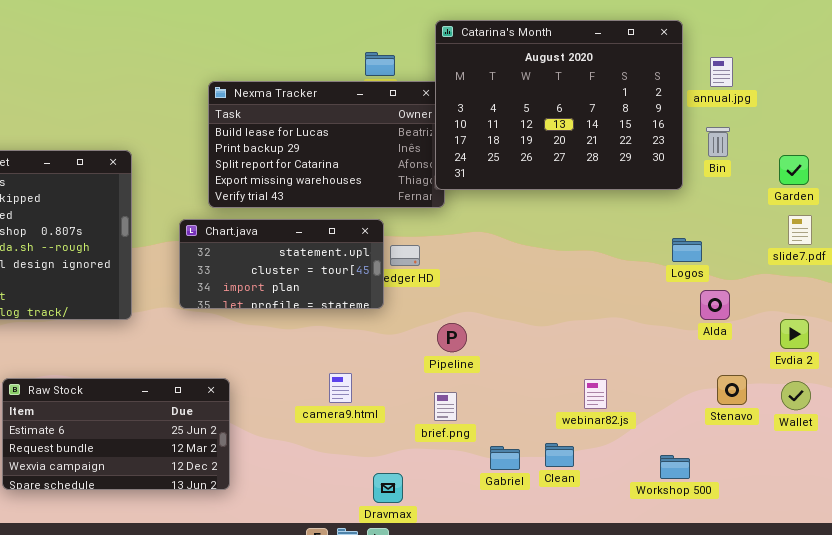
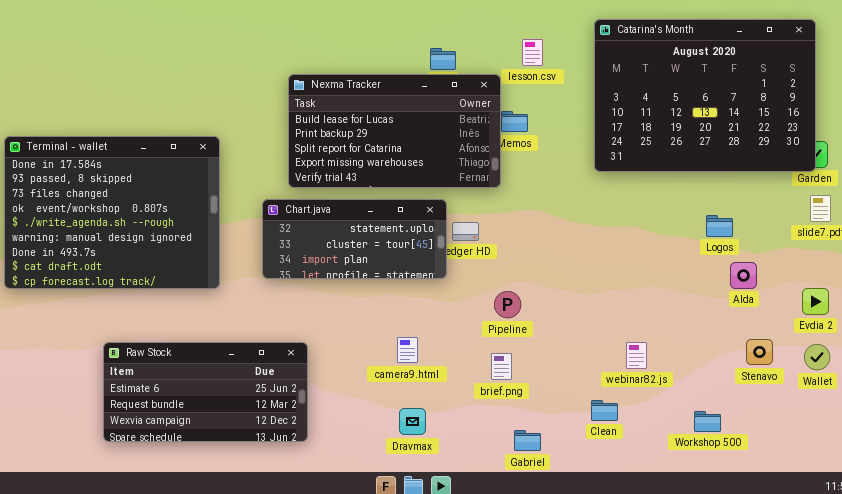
Catarina's Month: [435,20,683,190] -> [594,19,816,172], moved
Gabriel: [490,446,520,470] -> [514,430,541,451], moved
Dravmax: [373,473,403,503] -> [399,408,426,435], moved

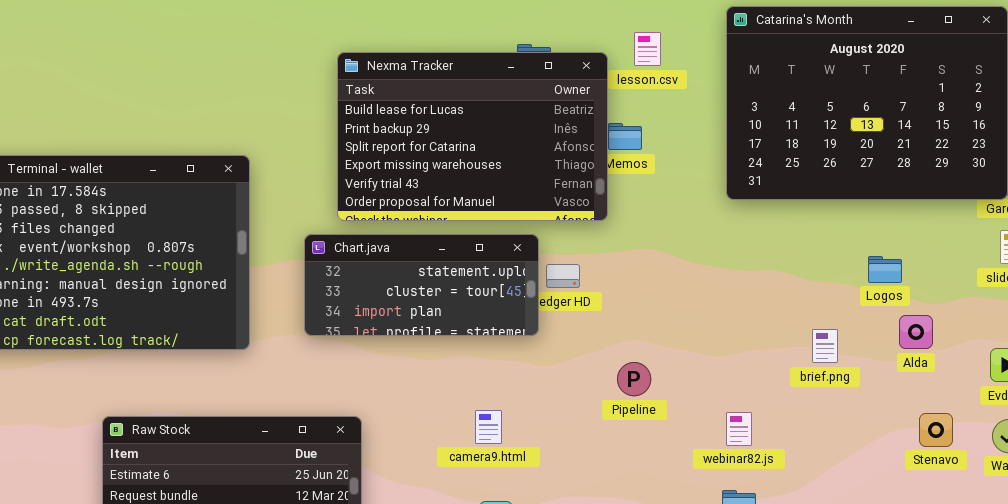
Nexma Tracker: [288,74,501,188] -> [337,52,608,221], resized
Pipeline: [494,291,521,318] -> [617,362,651,396], moved
webinar82.js: [626,342,647,369] -> [726,412,752,446], moved
brief.png: [491,353,512,380] -> [812,329,838,363], moved

